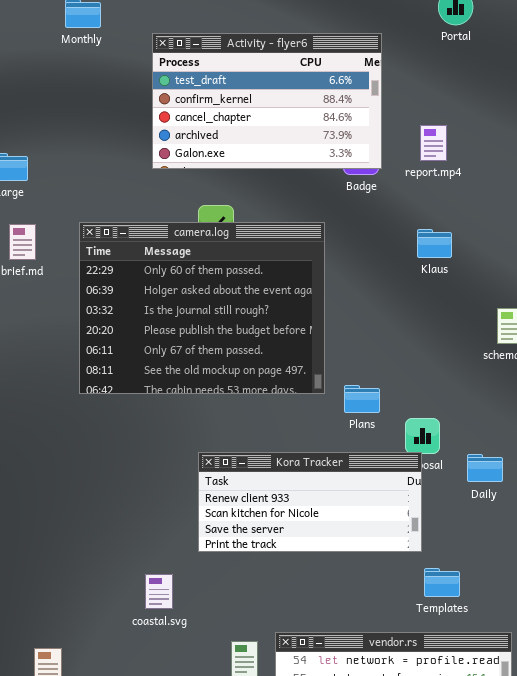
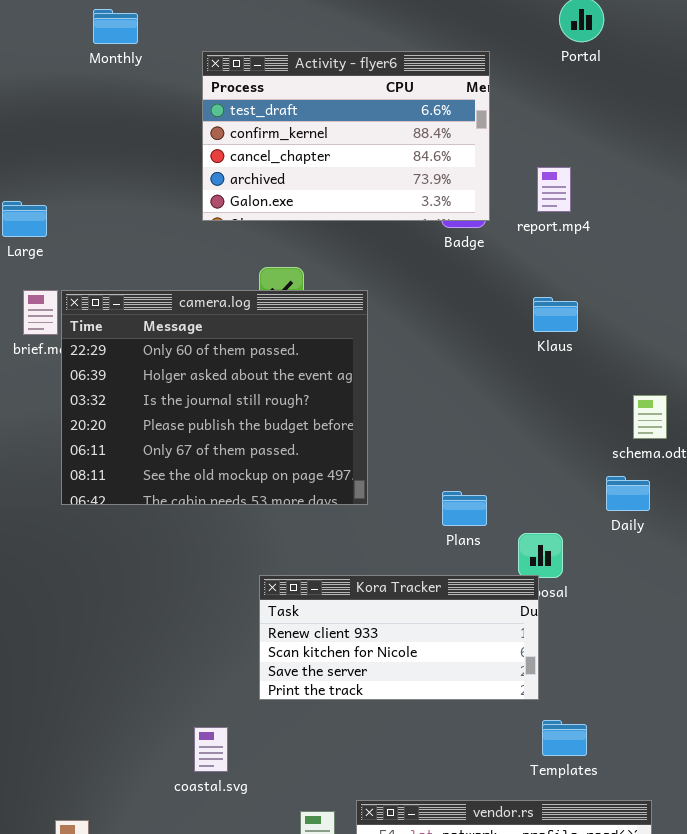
camera.log: [79,222,325,394] -> [61,290,368,505], moved
Daily: [467,454,503,482] -> [606,476,650,511], moved

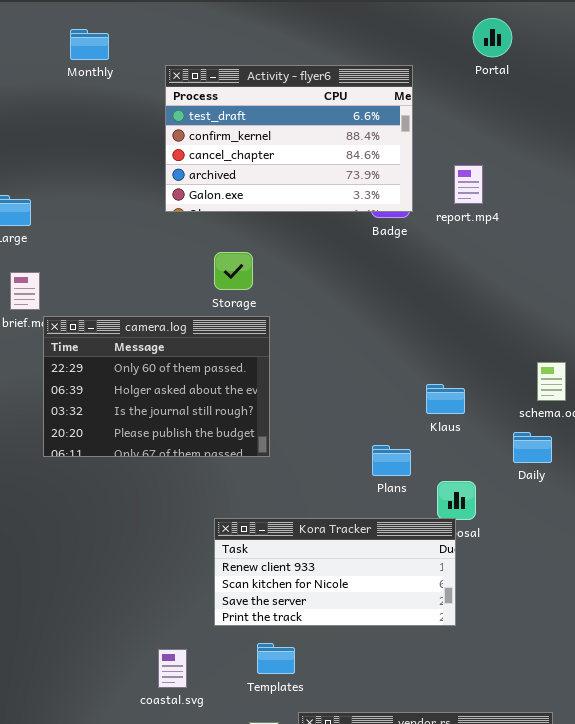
camera.log: [61,290,368,505] -> [43,316,270,457], resized
Klaus: [533,297,578,332] -> [426,384,465,414], moved
Templates: [542,720,587,756] -> [257,643,295,674], moved

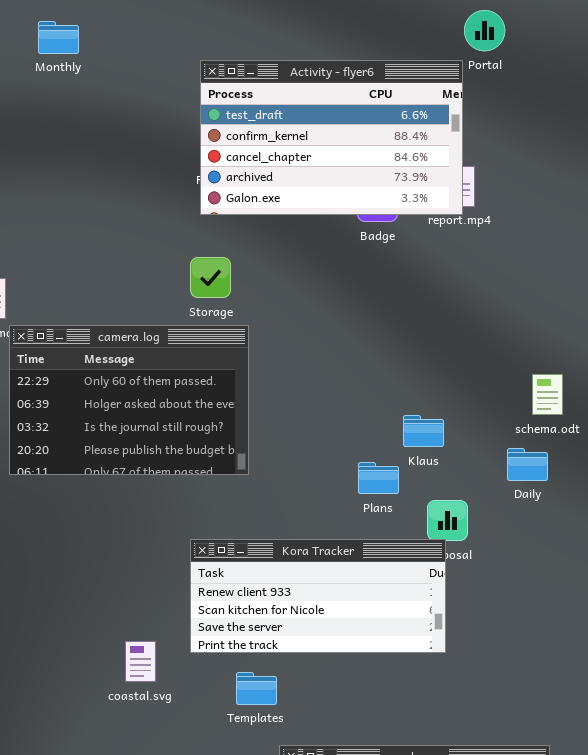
Activity - flyer6: [165,65,413,212] -> [200,60,463,215], moved
Klaus: [426,384,465,414] -> [403,415,444,447], moved
coastal.svg: [158,649,187,688] -> [125,641,156,682], moved

